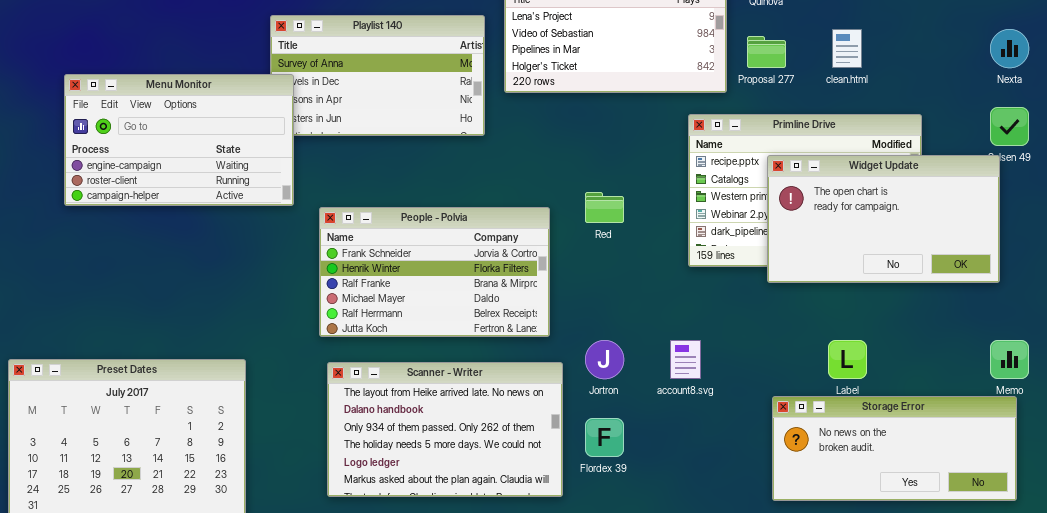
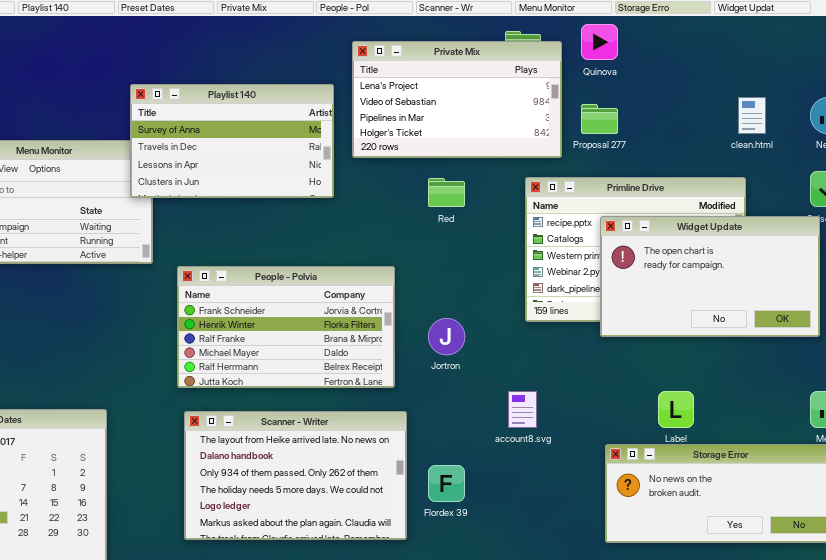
Playlist 140: [270,15,485,136] -> [130,84,334,198], raised
clean.html: [832,29,862,68] -> [738,97,766,134], moved
Red: [585,192,624,223] -> [428,178,465,207], moved
Jortron: [585,340,624,379] -> [428,318,465,355], moved

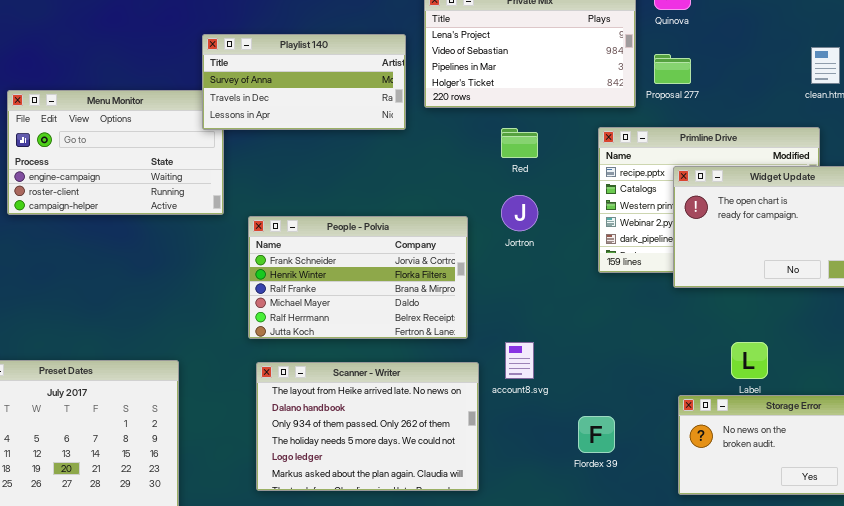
Playlist 140: [130,84,334,198] -> [202,34,406,130], resized
Jortron: [428,318,465,355] -> [501,195,538,231], moved
account8.svg: [508,391,537,428] -> [505,342,534,379], moved
Flordex 39: [428,465,465,502] -> [578,416,615,453], moved

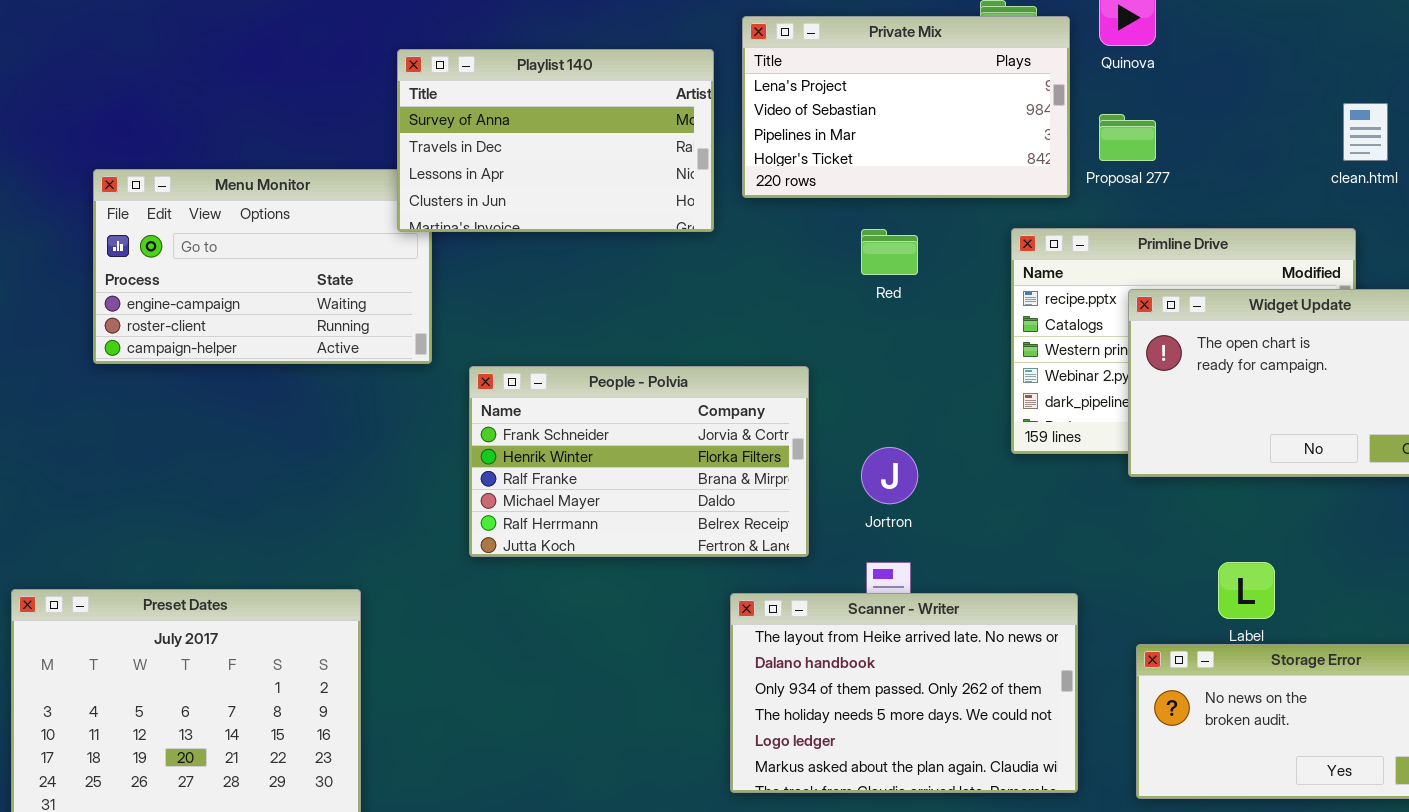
Playlist 140: [202,34,406,130] -> [397,49,714,232], resized
Jortron: [501,195,538,231] -> [861,447,918,504], moved
Scanner - Writer: [256,362,479,491] -> [730,593,1078,793], moved

